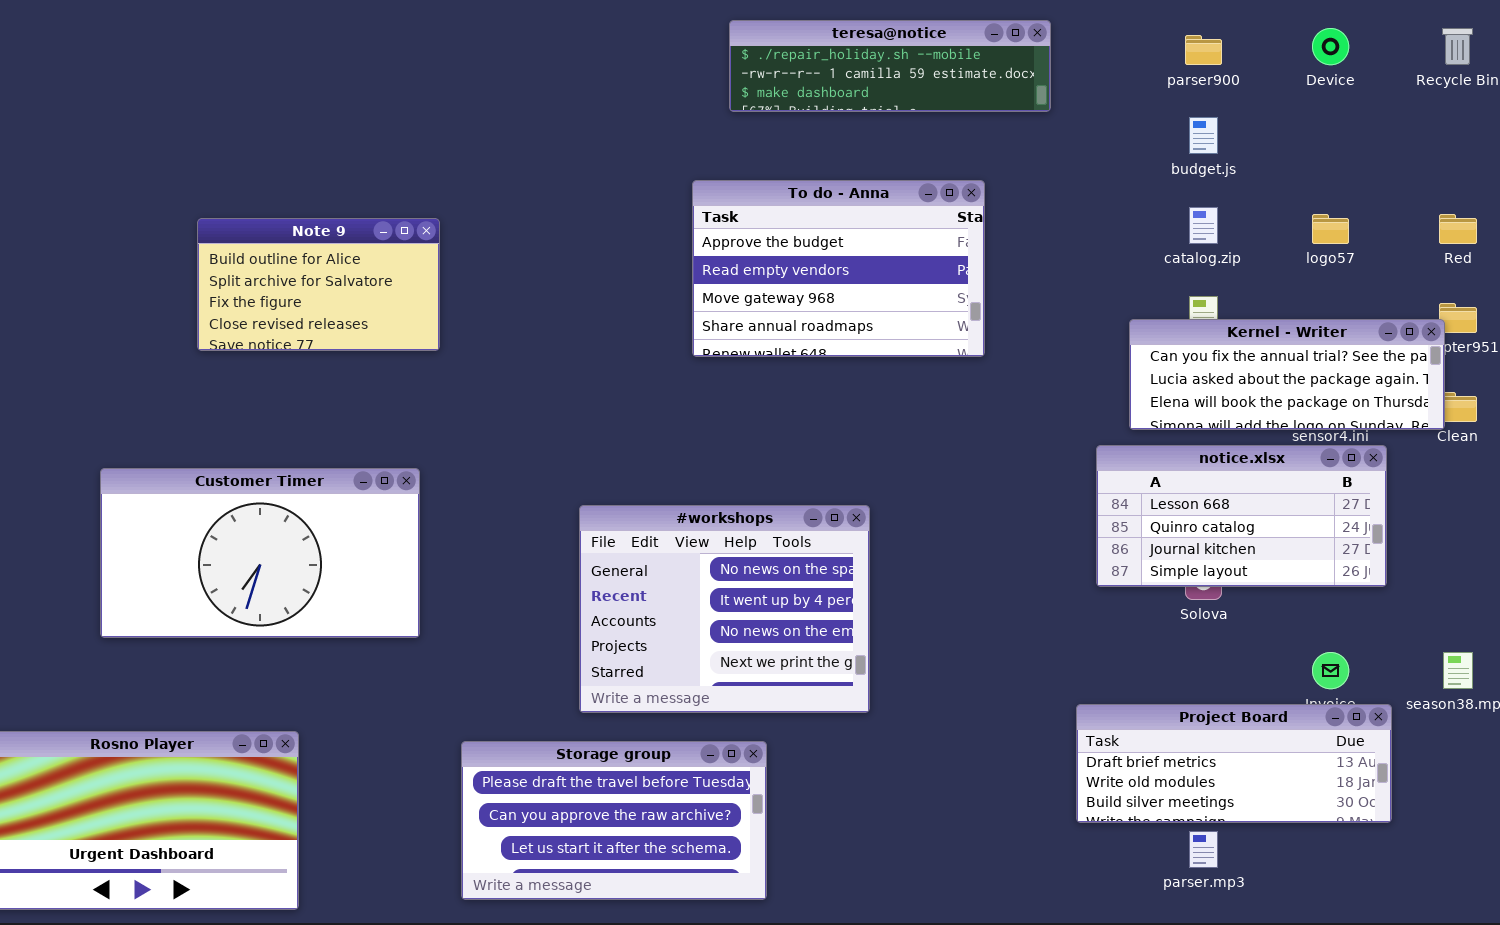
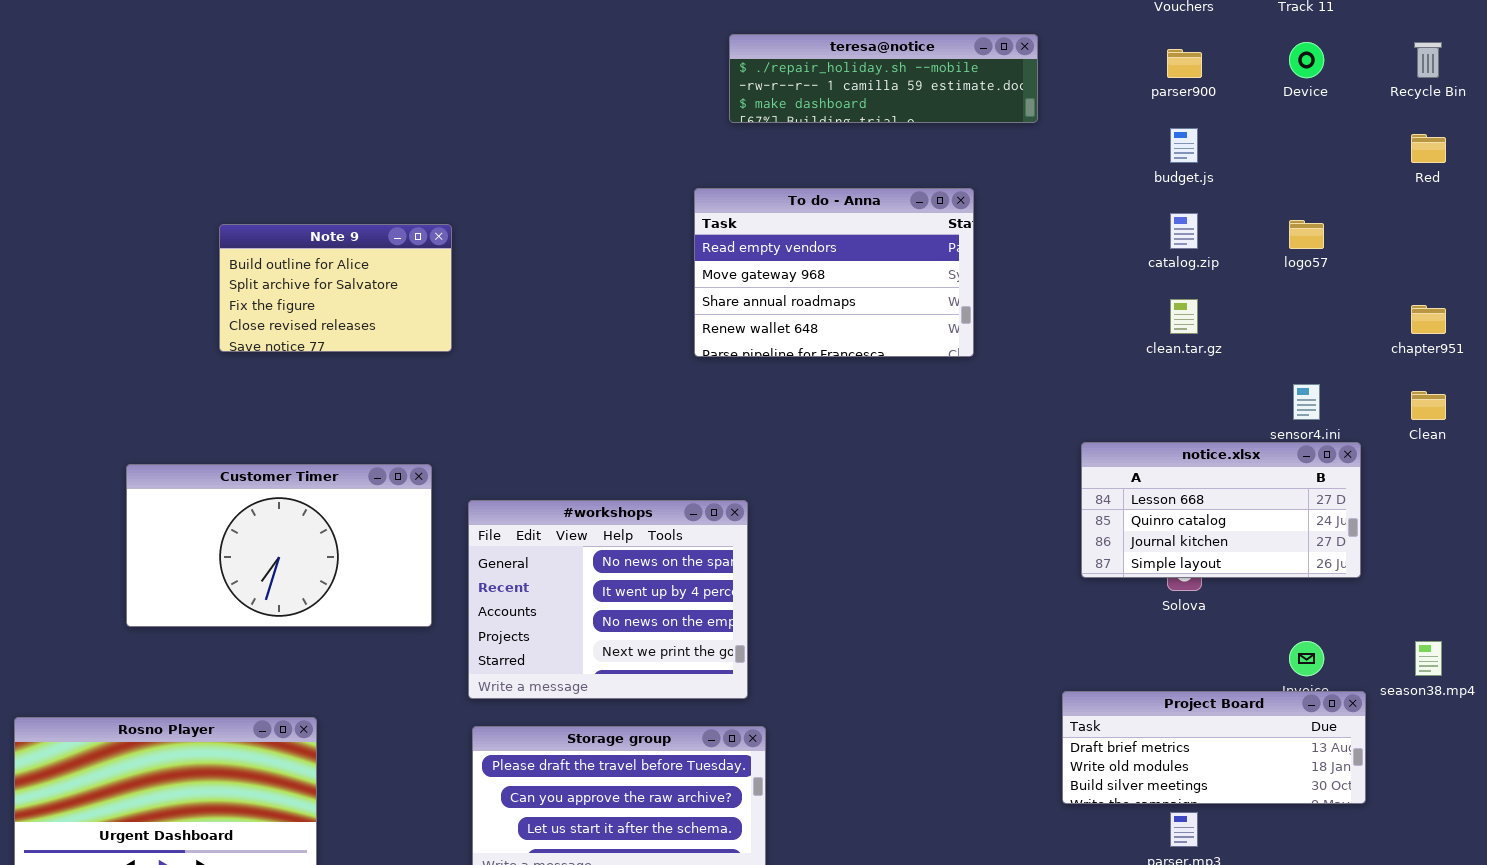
To do - Anna: [692,180,985,357] -> [694,188,974,357], scrolled down 1 row
Red: [1439,214,1477,244] -> [1411,134,1446,163], moved
Kernel - Writer: [1129,319,1445,430] -> none, closed
#workshops: [579,505,870,713] -> [468,500,748,699], moved

